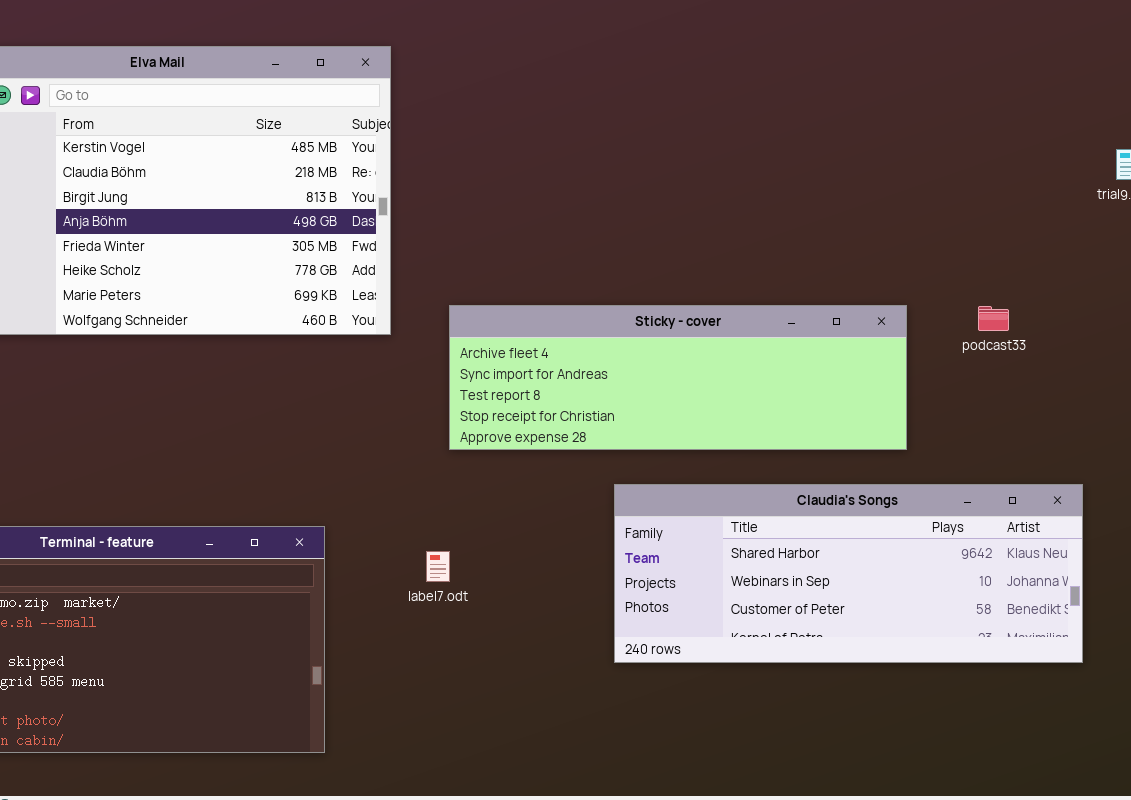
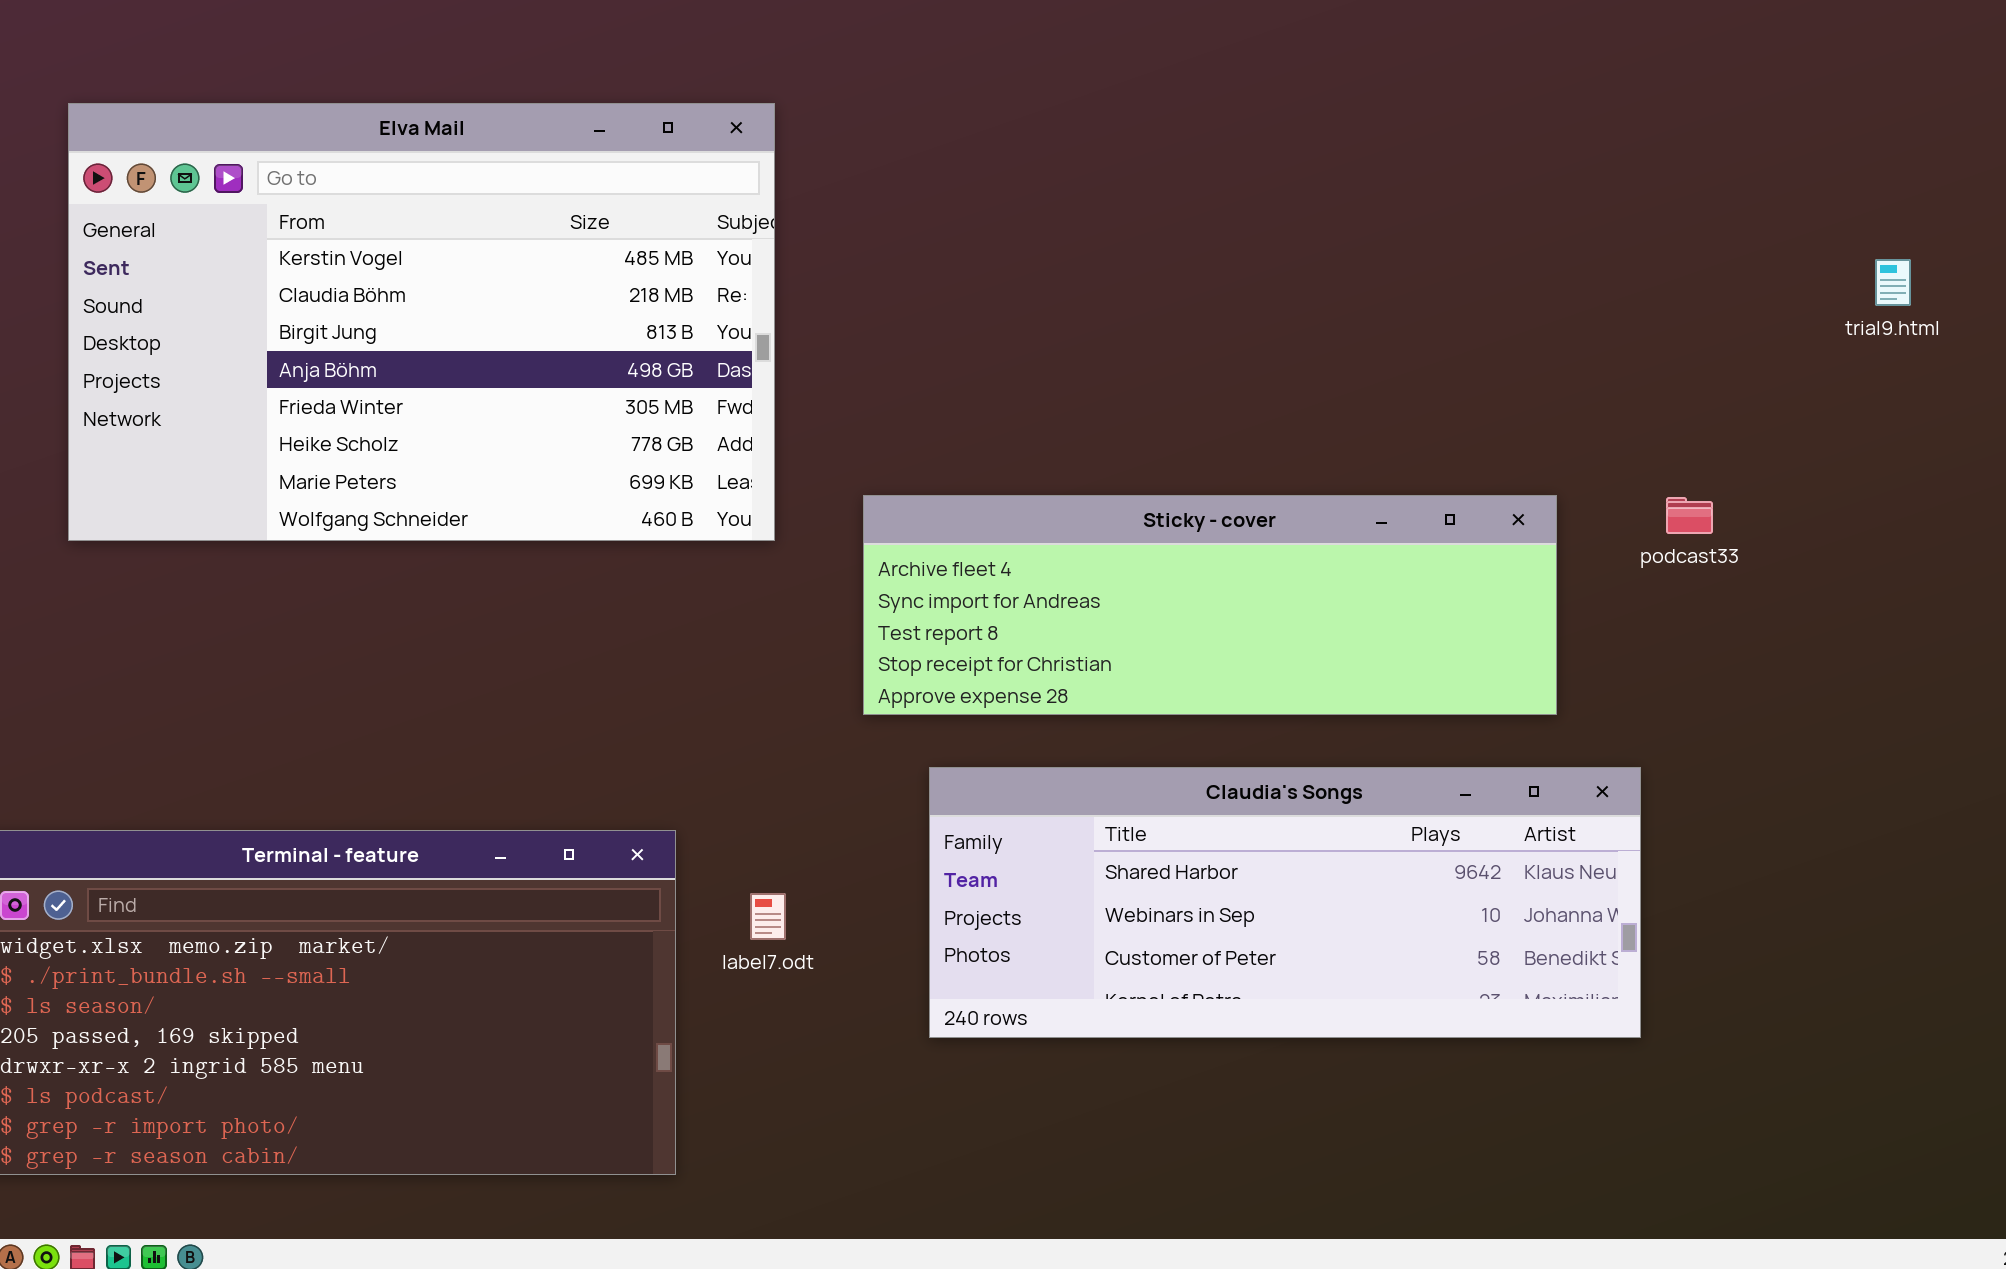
Claudia's Songs: [614,484,1083,663] -> [929,767,1641,1038], moved
label7.odt: [426,551,450,582] -> [750,893,786,940], moved

